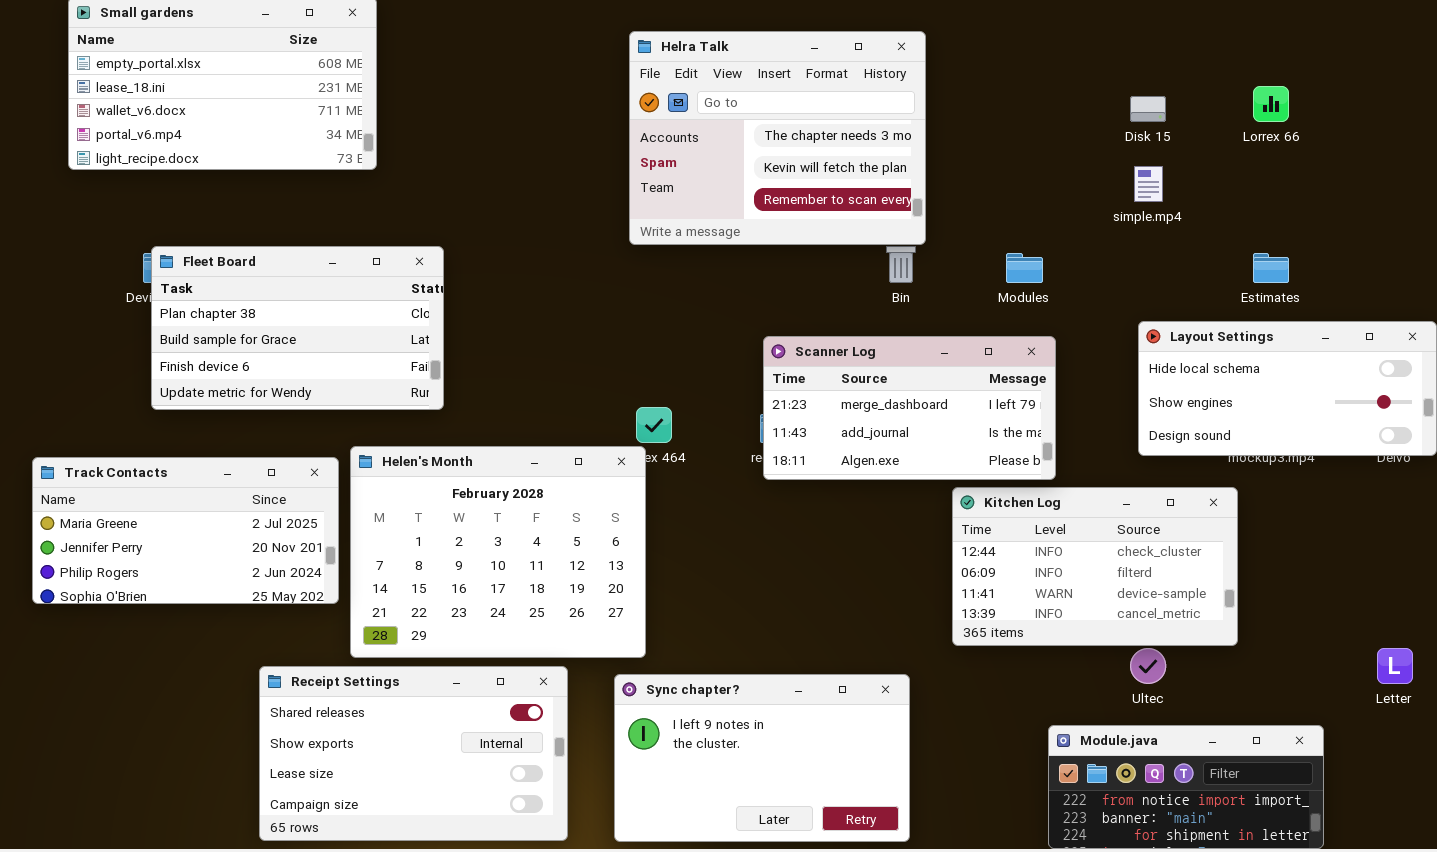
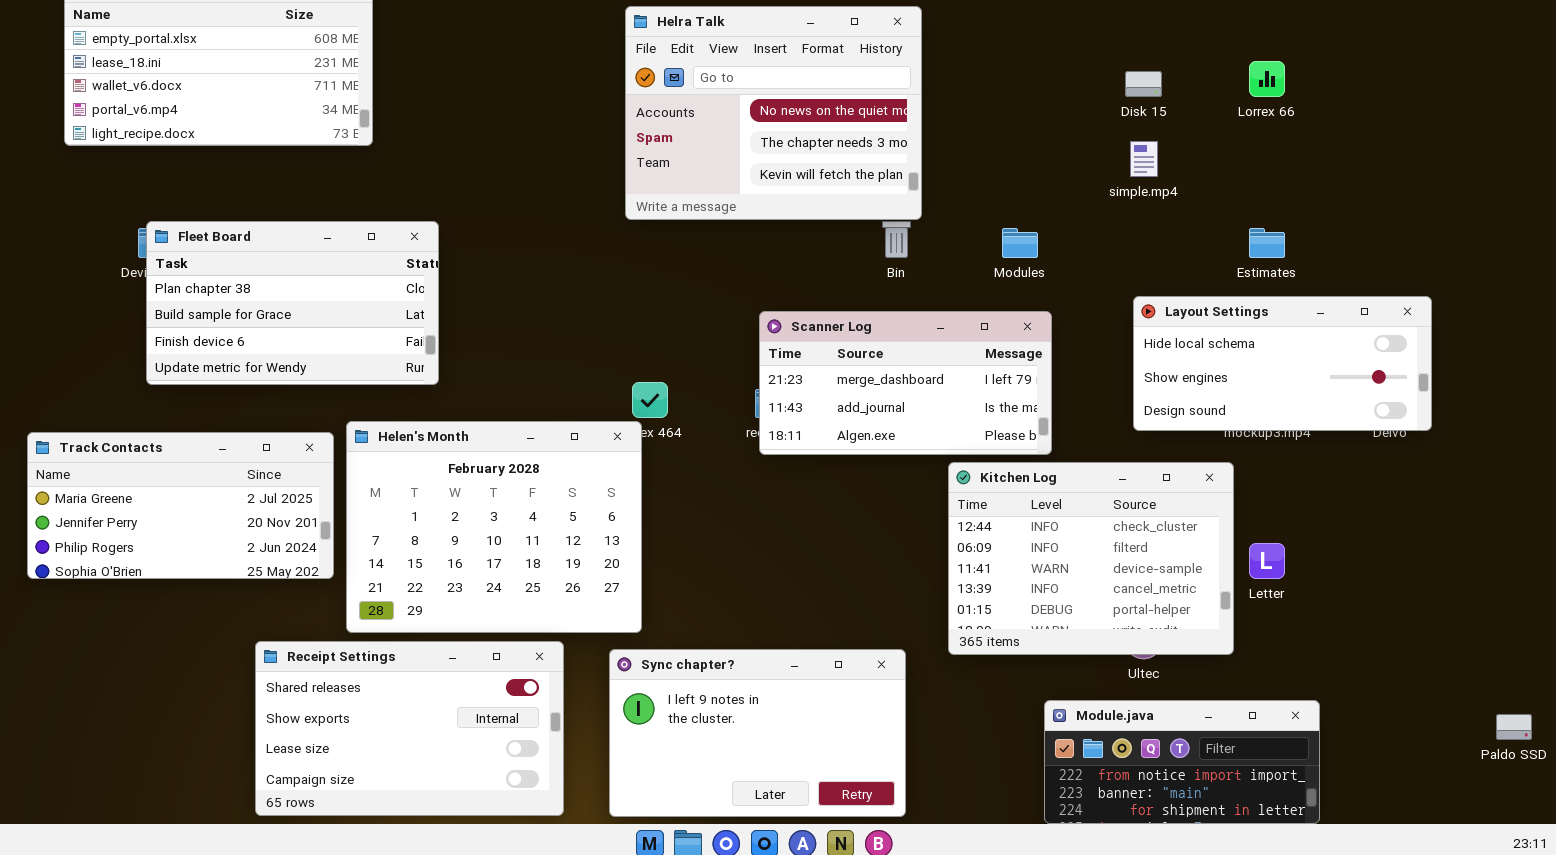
Helra Talk: [629,31,926,245] -> [625,6,922,220], scrolled up 1 row
Kitchen Log: [952,487,1238,646] -> [948,462,1234,655], resized
Letter: [1377,648,1413,684] -> [1249,543,1285,579], moved

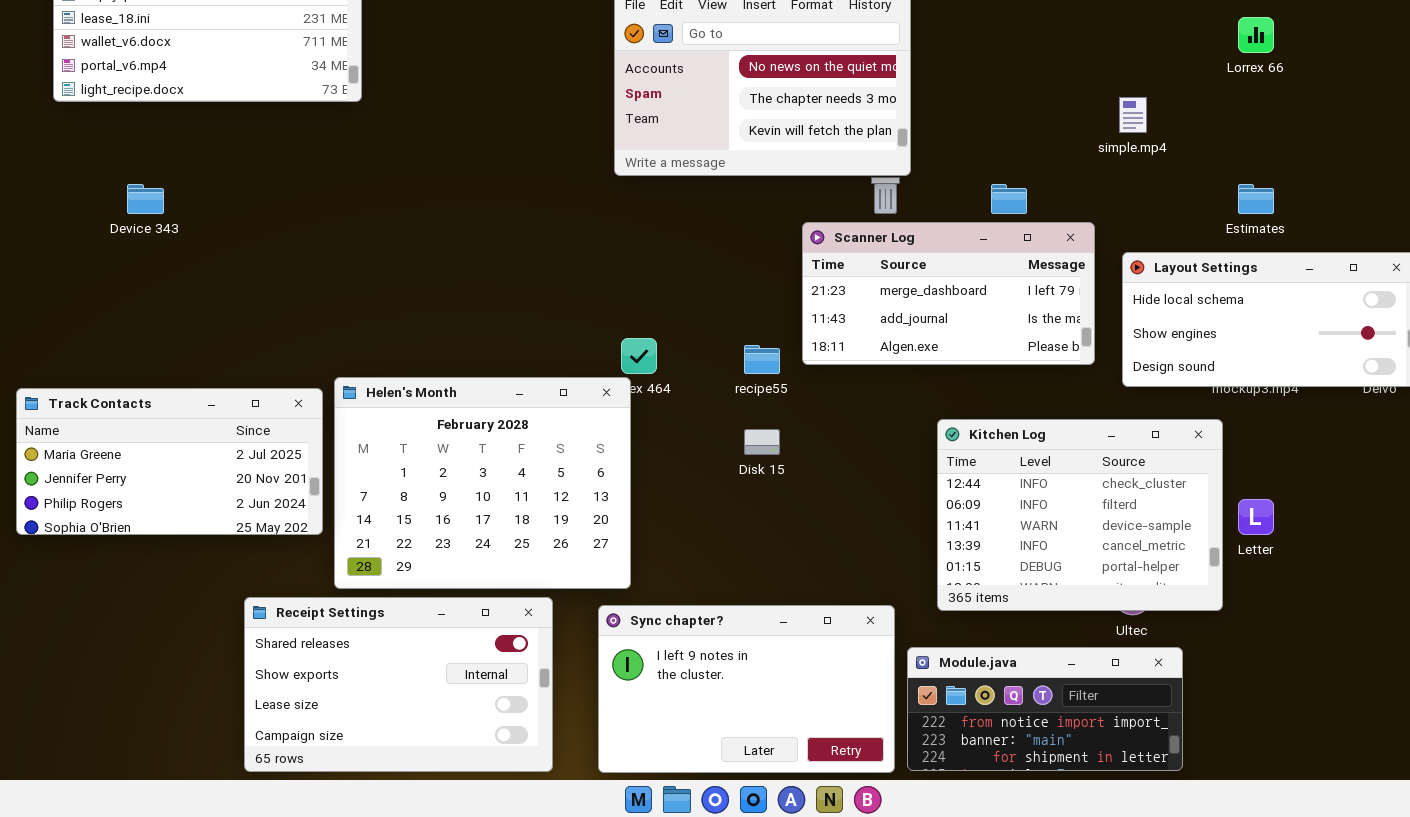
Disk 15: [1125,71,1162,97] -> [744,429,780,455], moved
Fleet Board: [146,221,439,385] -> none, closed
Scanner Log: [759,311,1052,455] -> [802,222,1095,365], moved
Module.java: [1044,700,1320,824] -> [907,647,1183,771], moved

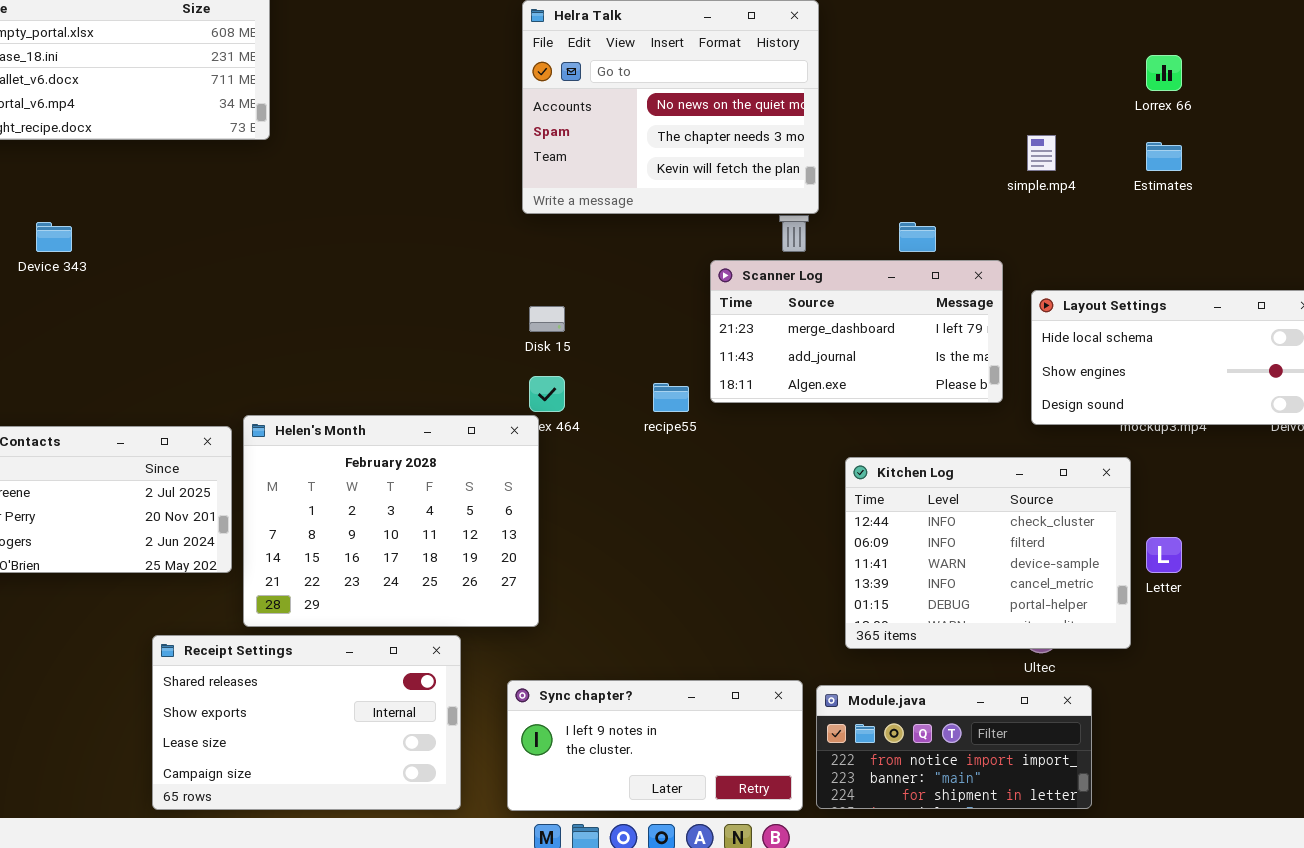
Estimates: [1238,184,1274,214] -> [1146,142,1182,171], moved
Disk 15: [744,429,780,455] -> [529,306,565,332], moved
Sync chapter?: [598,605,895,773] -> [507,680,803,811], resized

